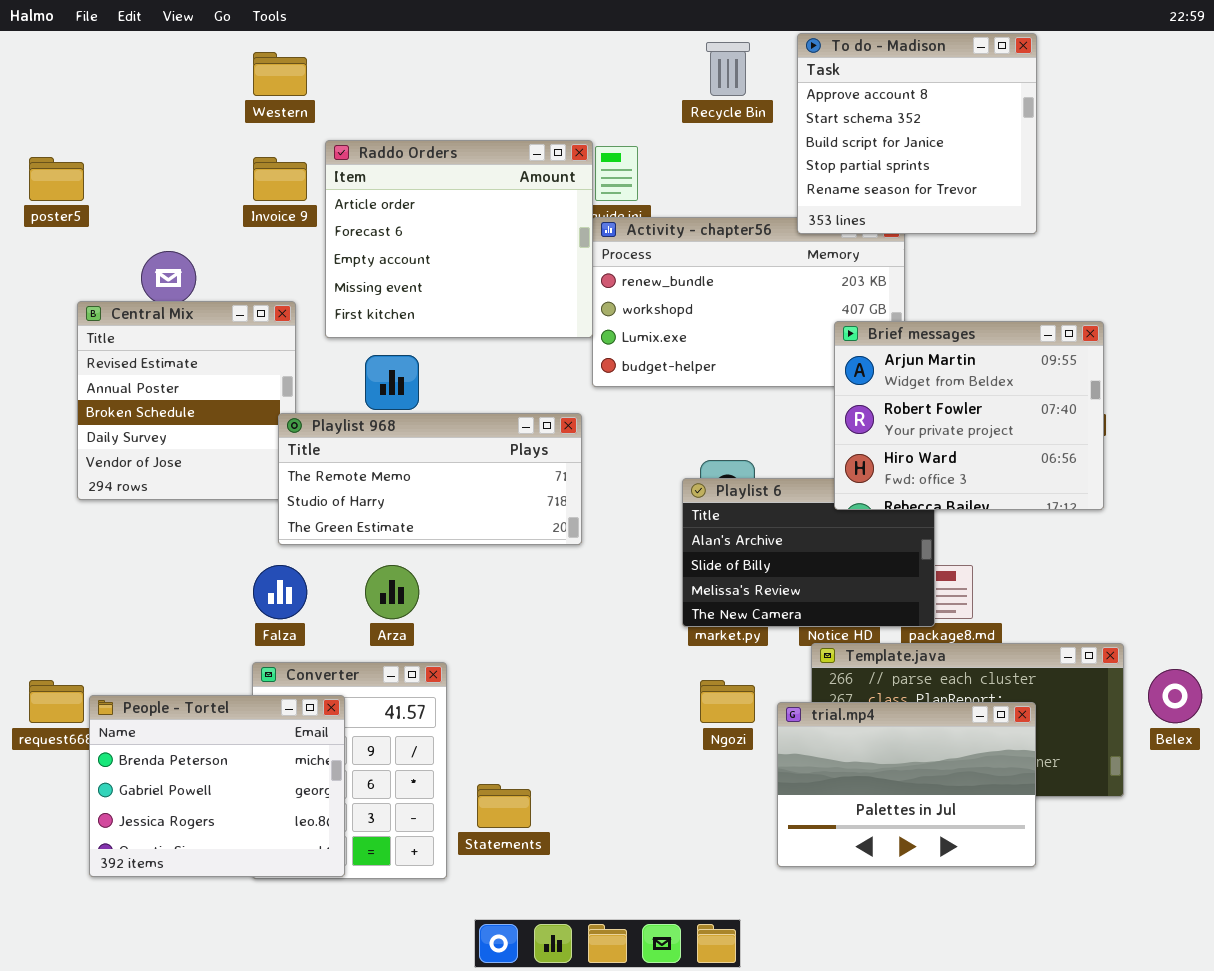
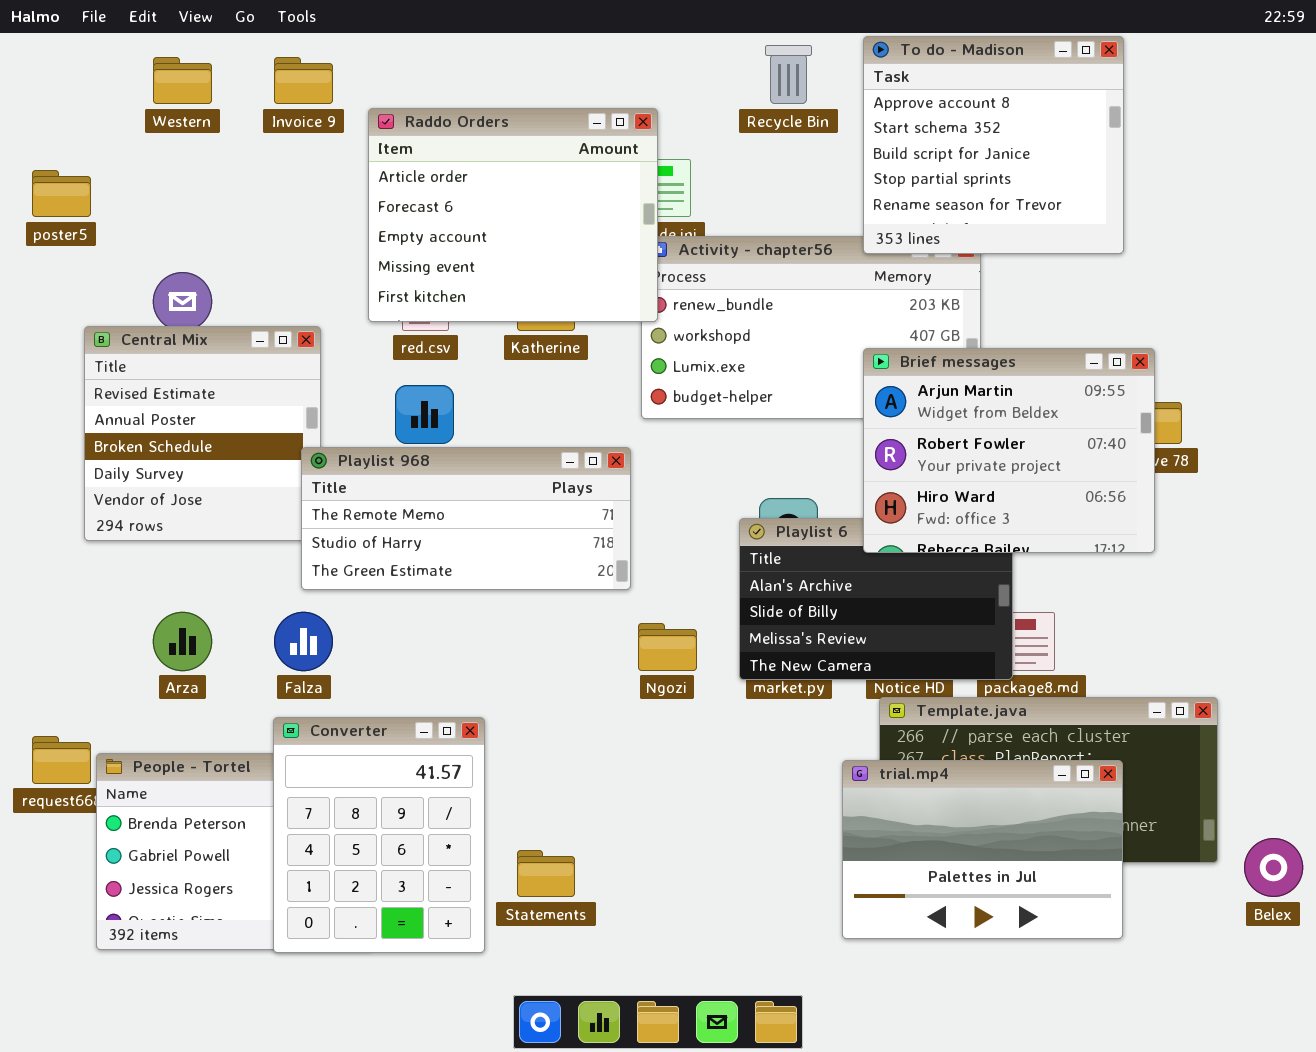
Western: [253,52,307,96] -> [153,57,212,104], moved
Raddo Orders: [325,140,593,338] -> [368,108,658,322], moved
Invoice 9: [253,157,307,201] -> [274,57,333,104], moved
Brief messages: [834,321,1104,510] -> [863,348,1155,553], moved
Arza: [365,565,419,619] -> [153,612,212,671], moved
Converter: [252,662,447,879] -> [273,717,485,953], raised
Belex: [1148,669,1202,723] -> [1244,838,1303,897], moved
Ngozi: [700,680,755,723] -> [638,623,697,671], moved

